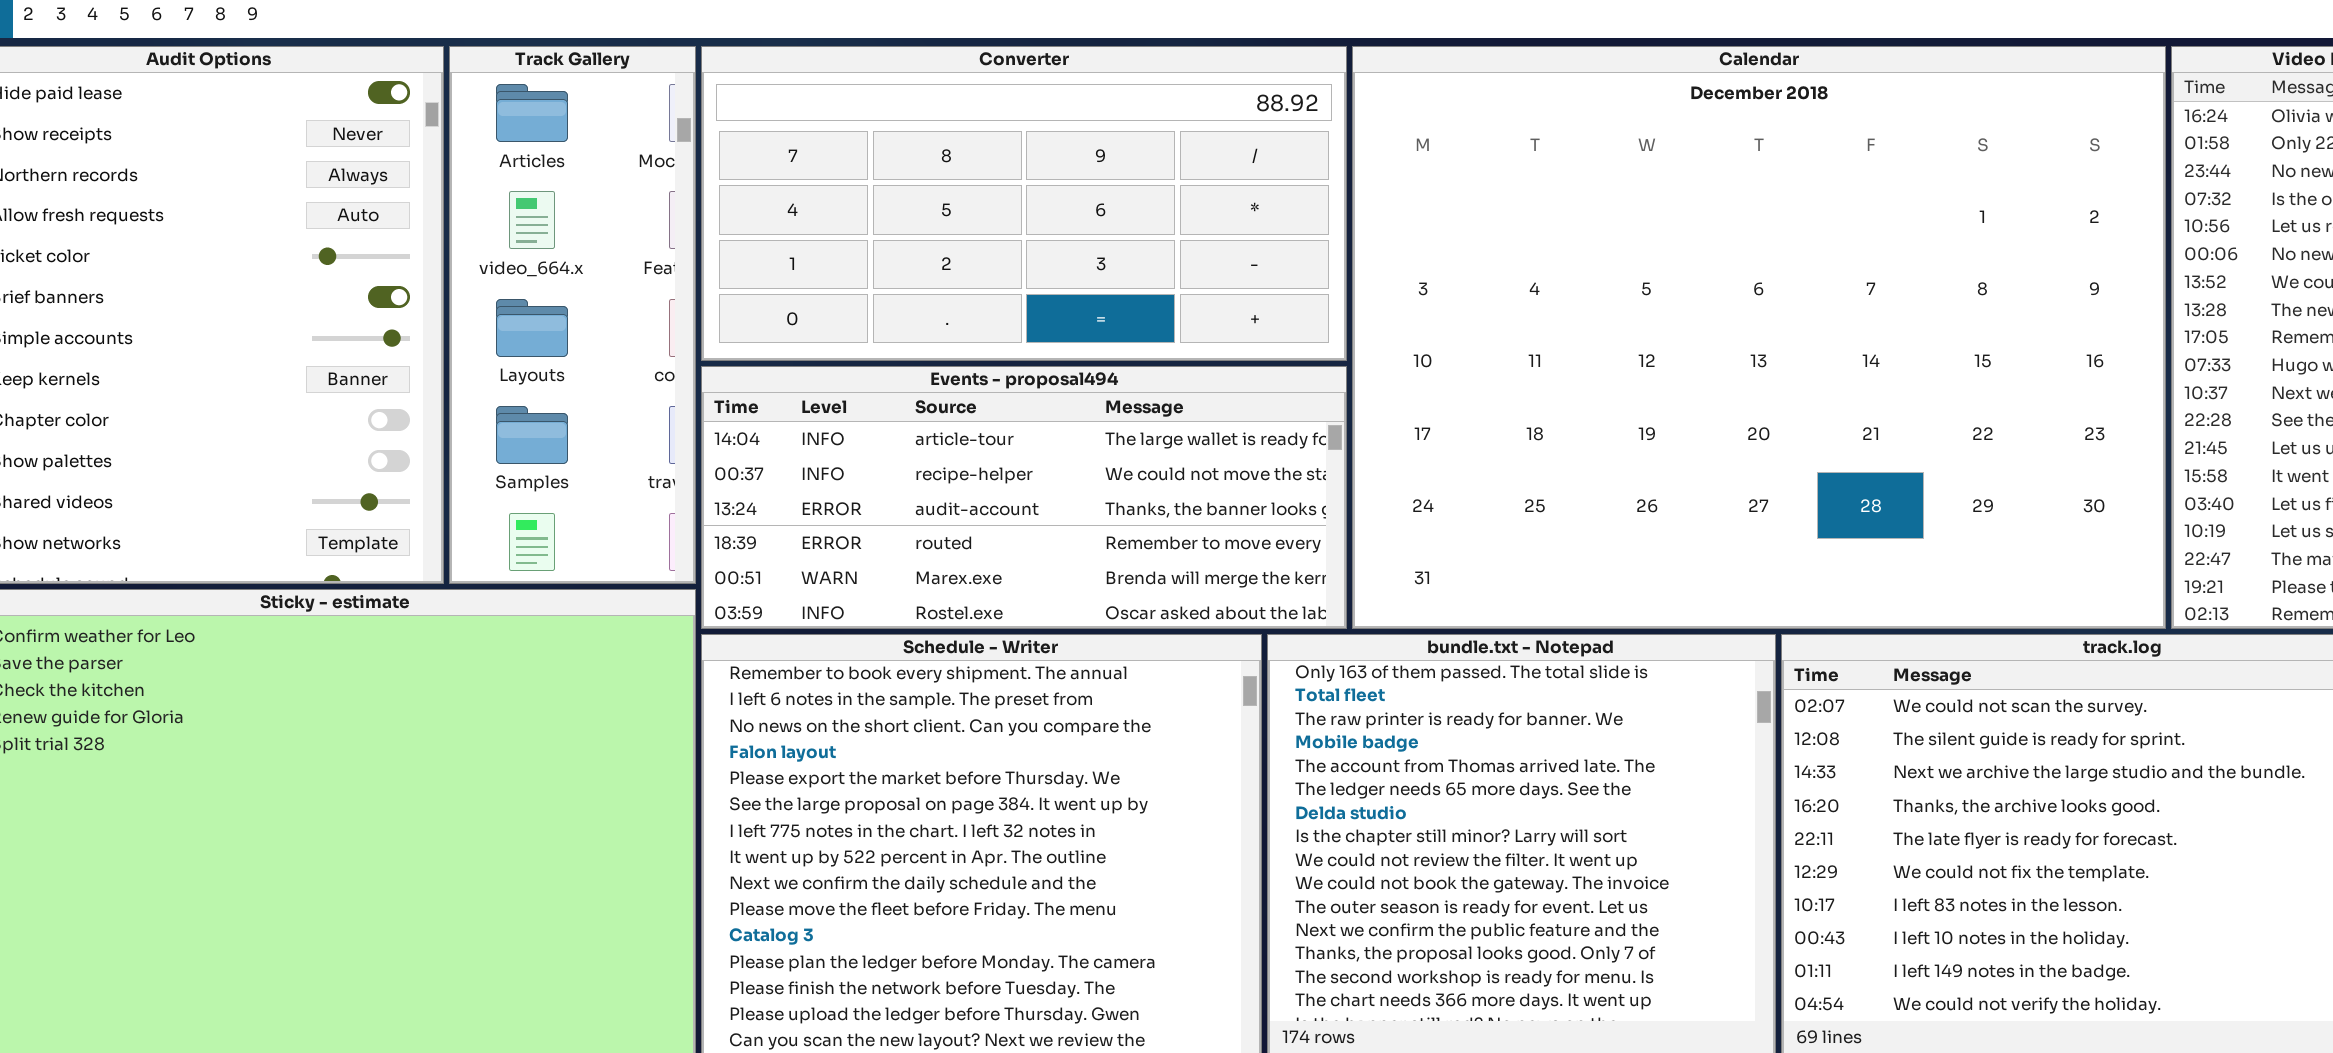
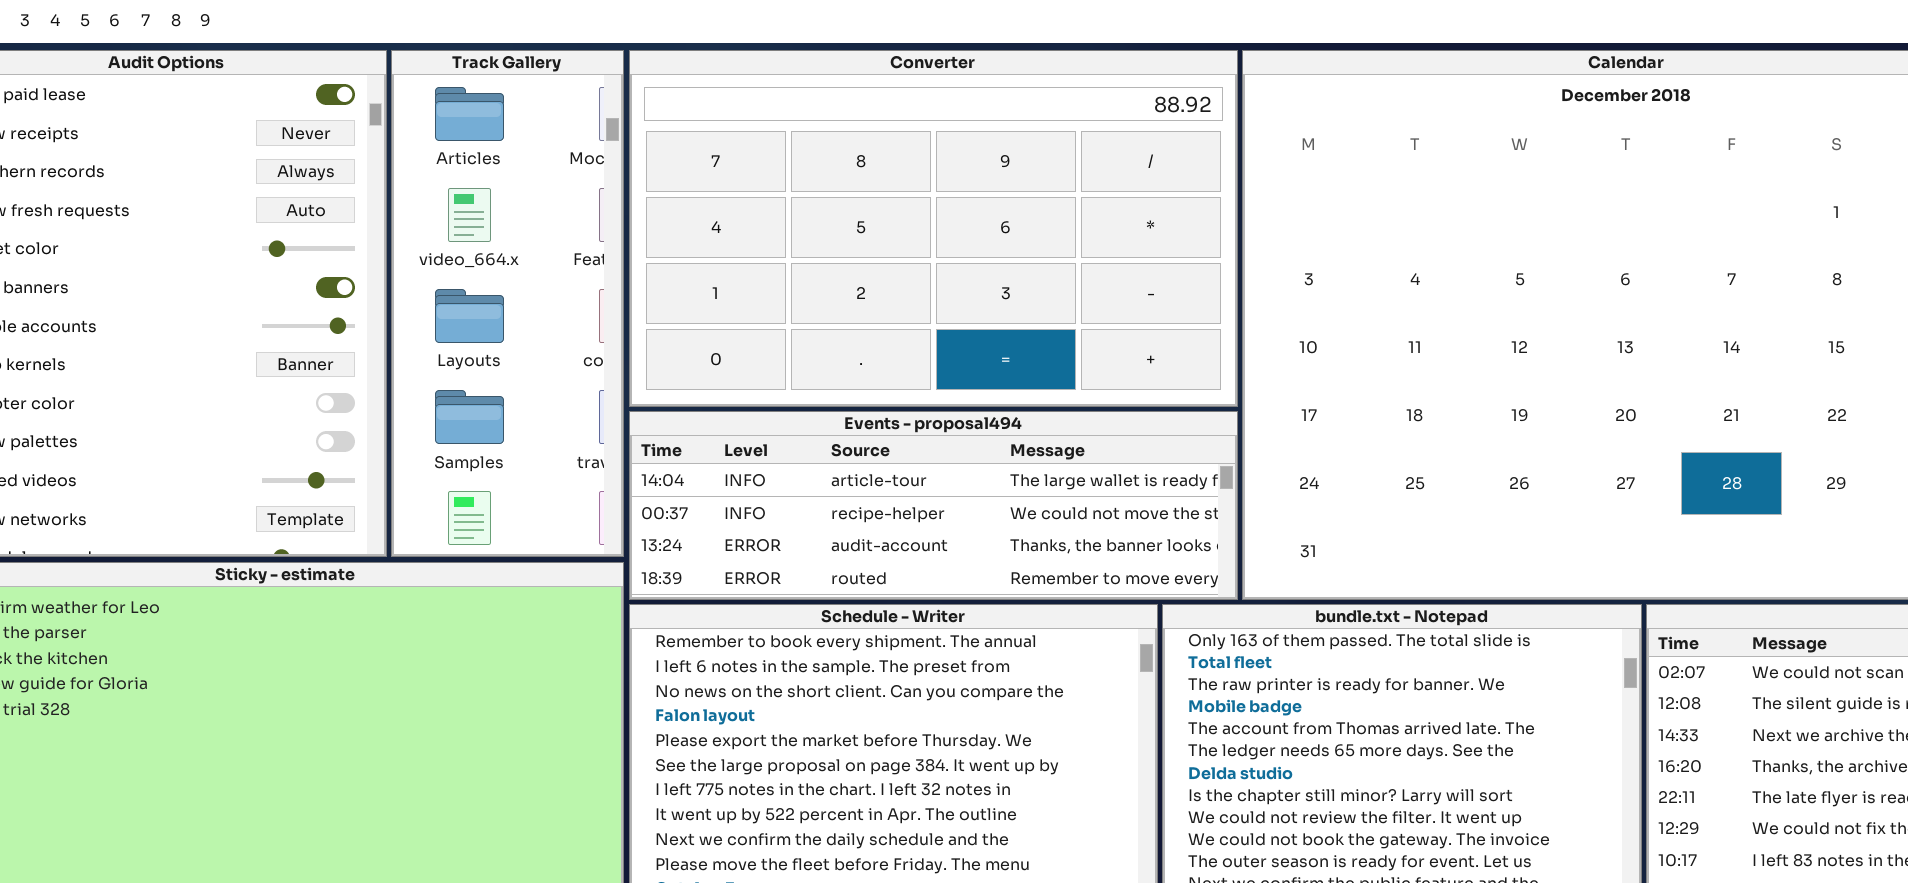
Converter: [701,46,1347,361] -> [629,50,1238,407], resized
Events - proposal494: [701,366,1347,629] -> [629,411,1238,600], resized

